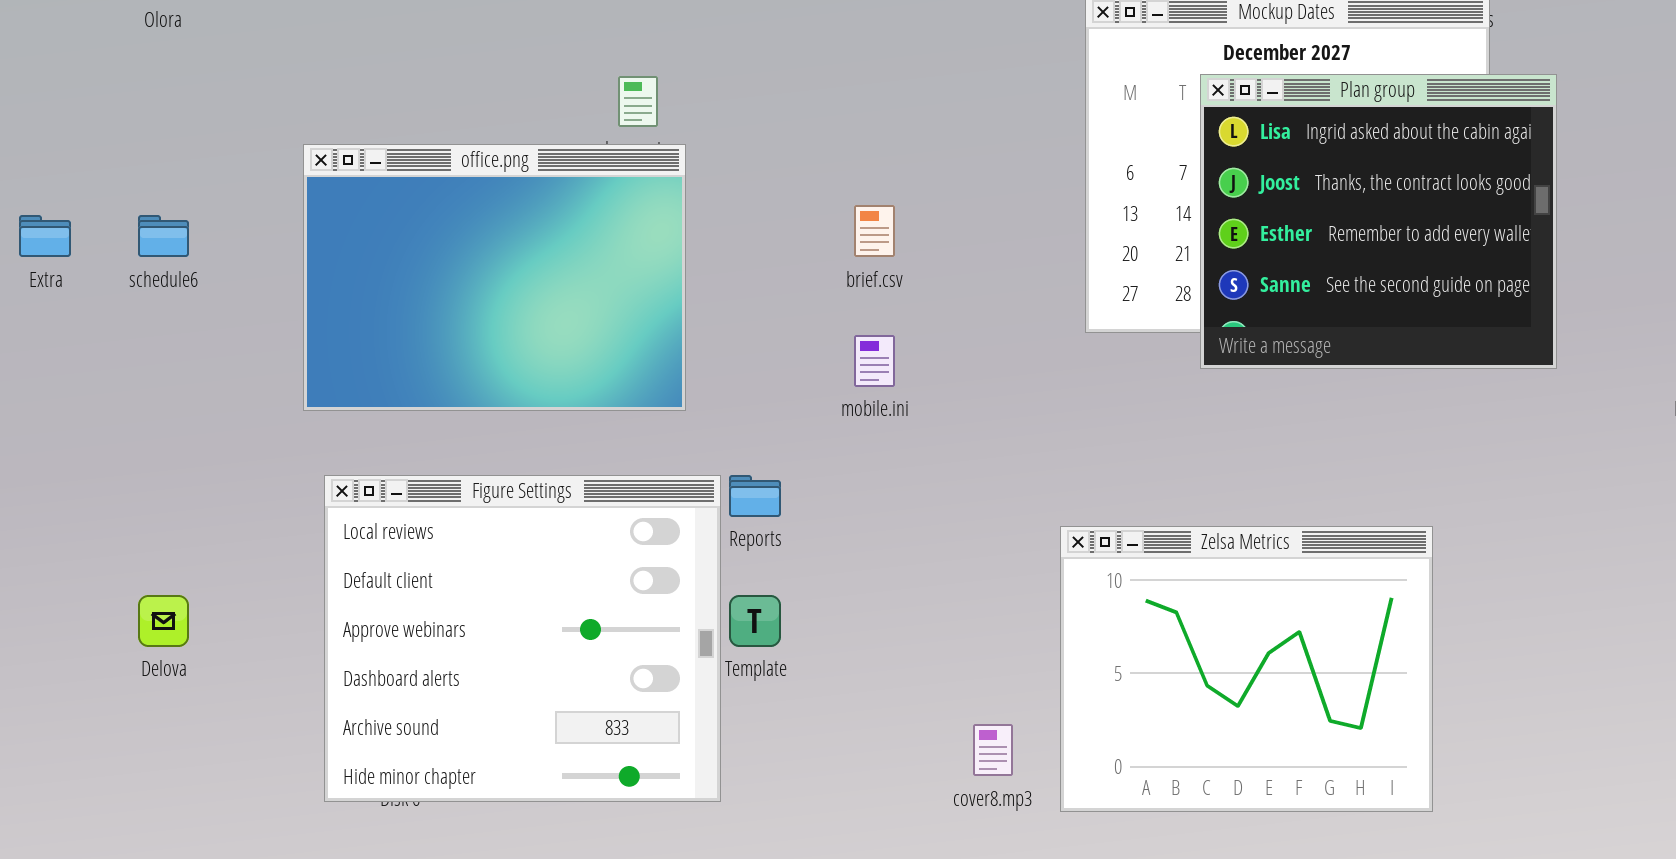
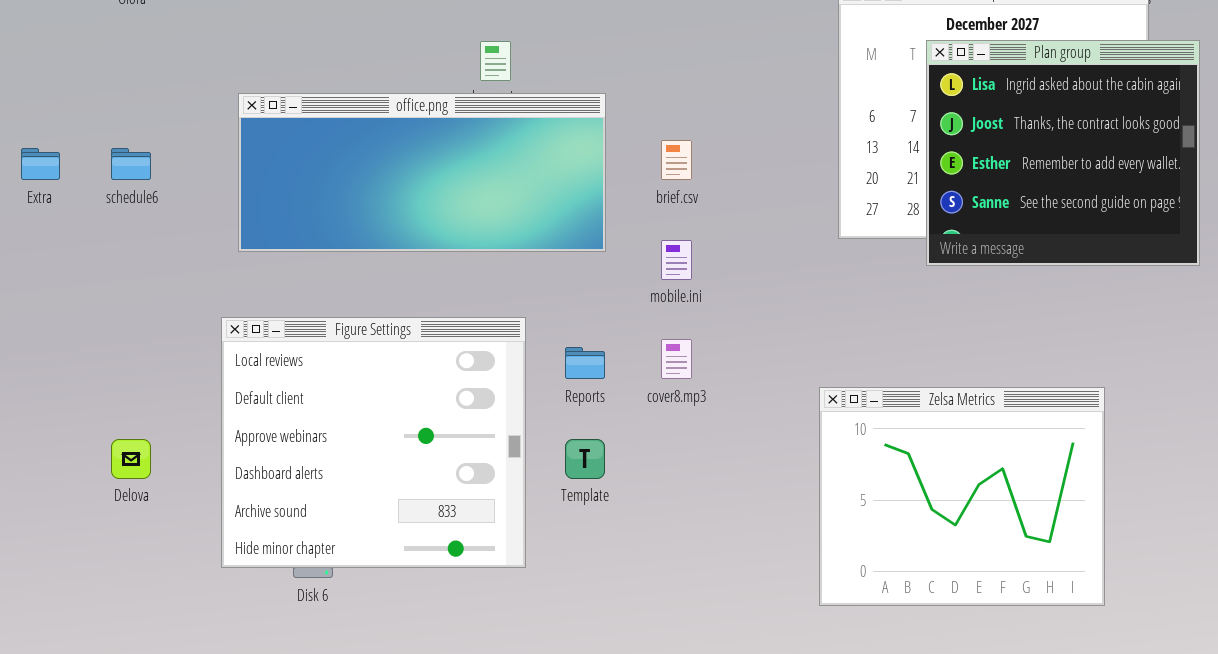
office.png: [303,144,686,411] -> [238,93,606,252], resized
Figure Settings: [324,475,721,802] -> [221,317,526,568], moved
cover8.mp3: [973,724,1013,776] -> [661,339,692,379], moved

